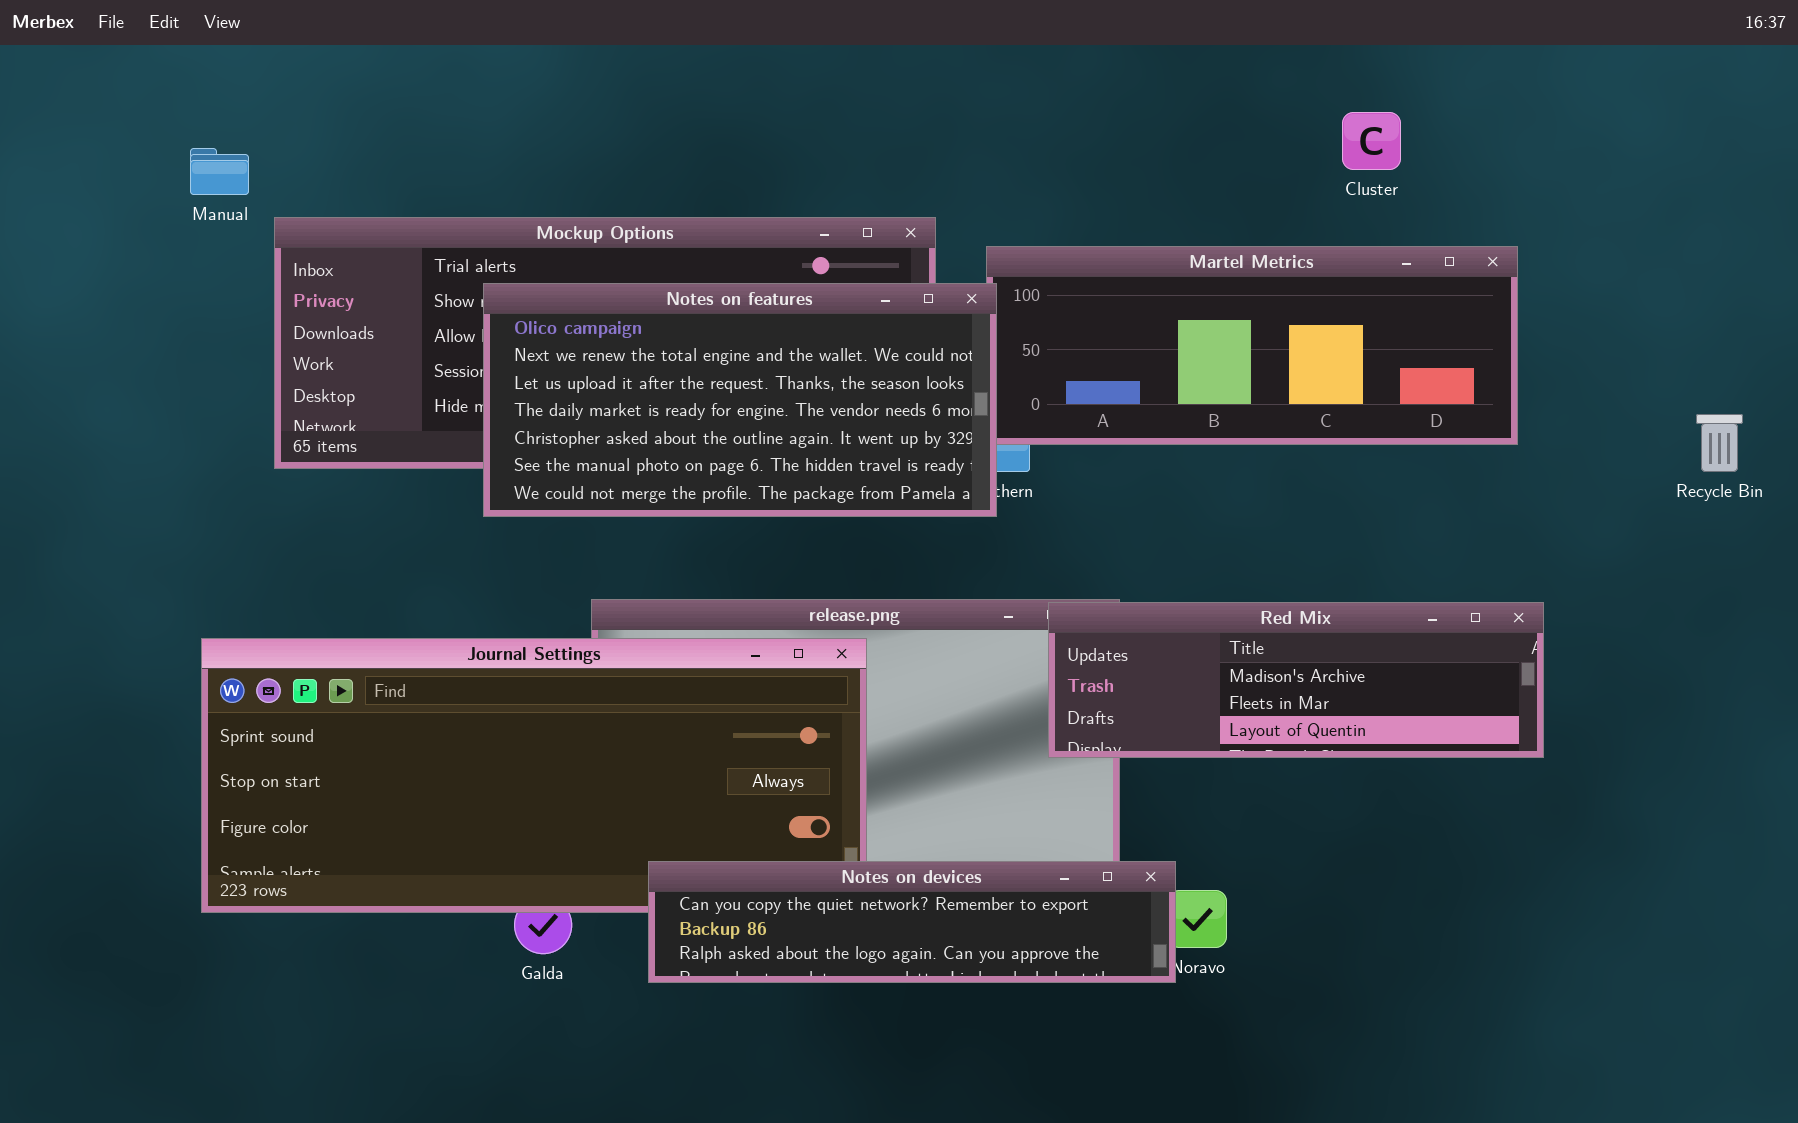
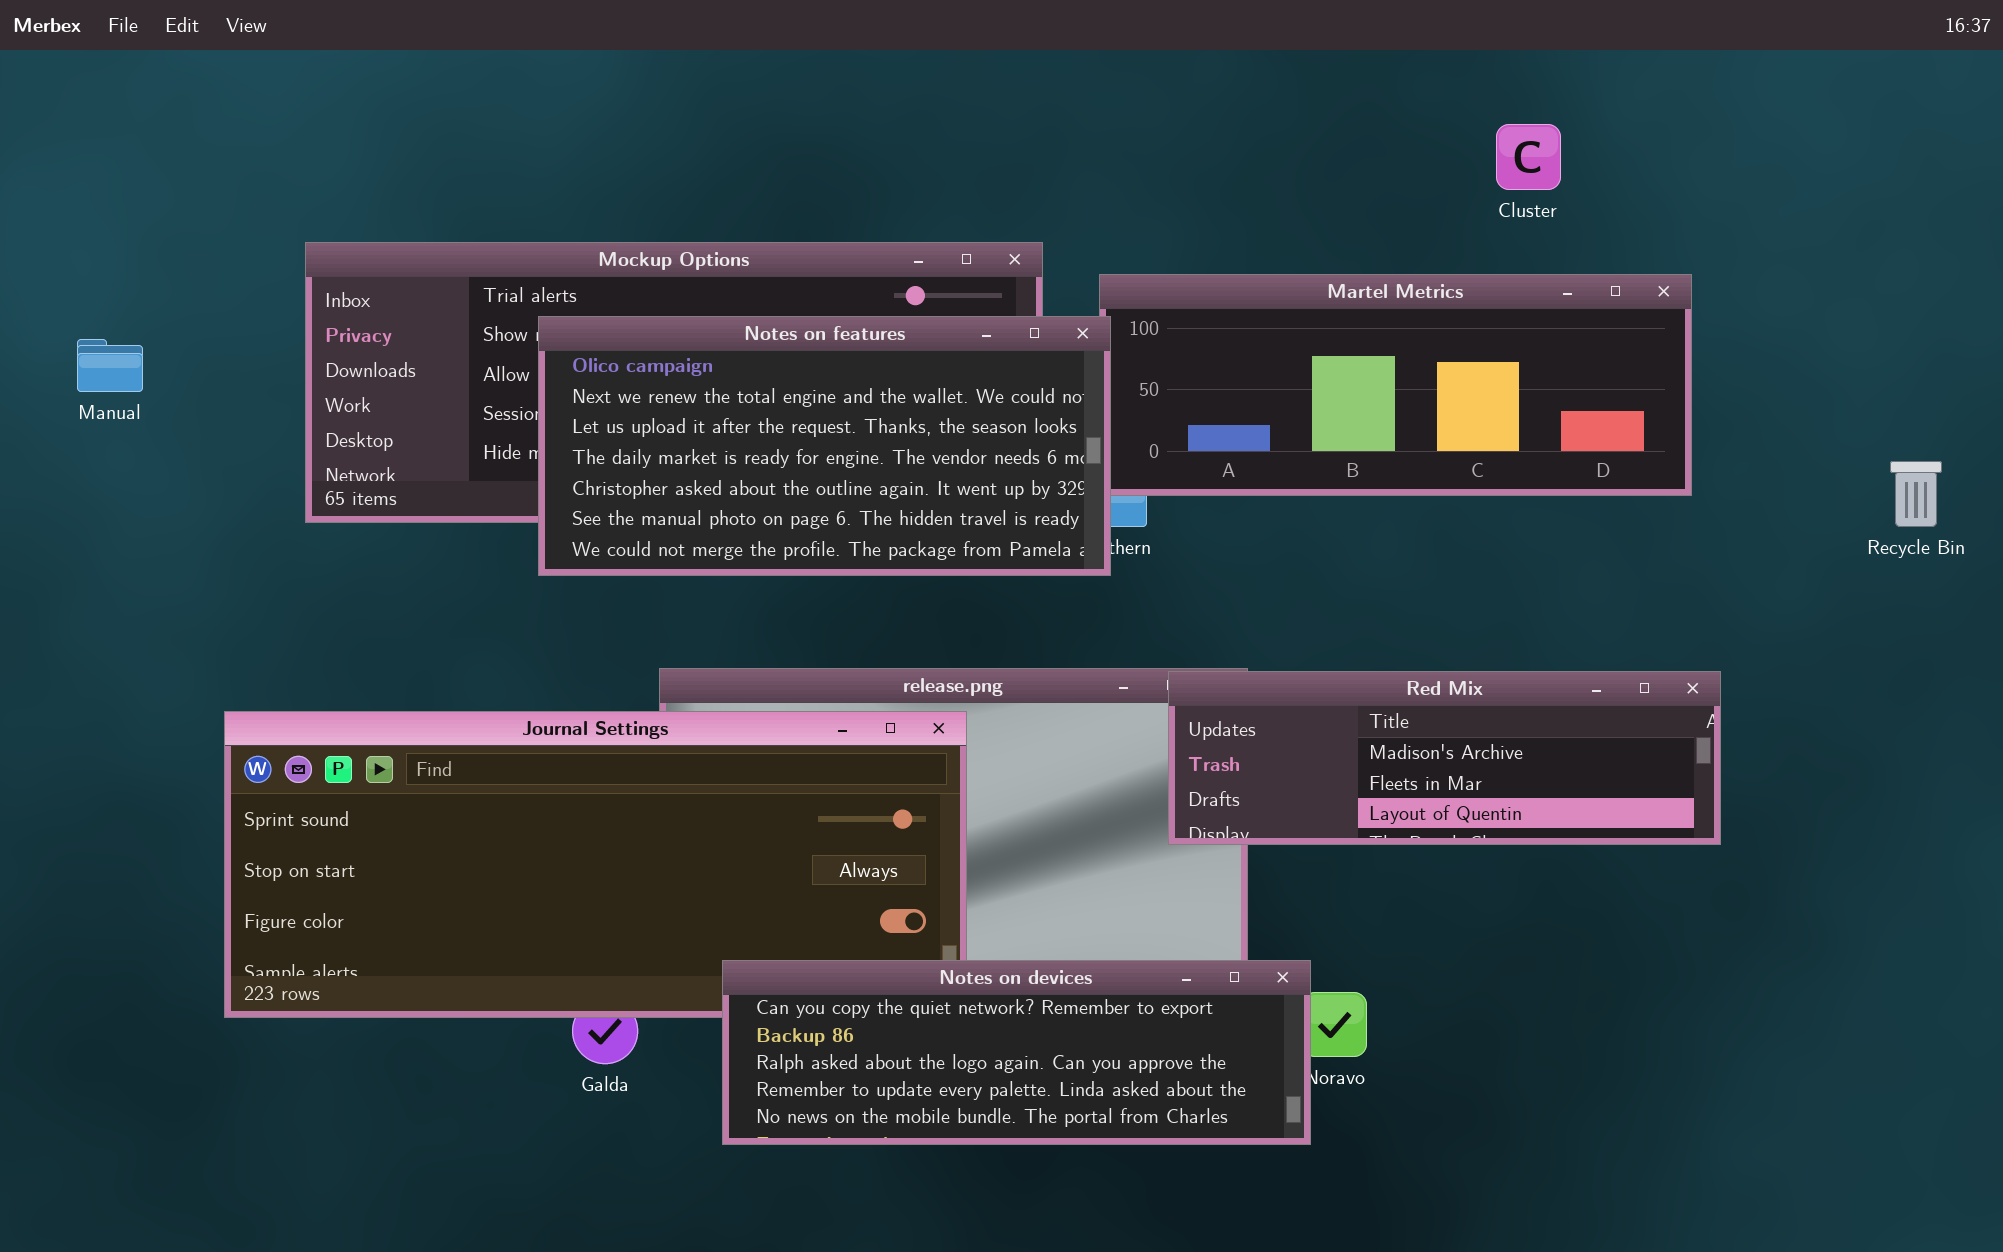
Manual: [190,148,249,195] -> [77,339,143,392], moved
Notes on devices: [648,861,1176,983] -> [722,960,1311,1145], resized

